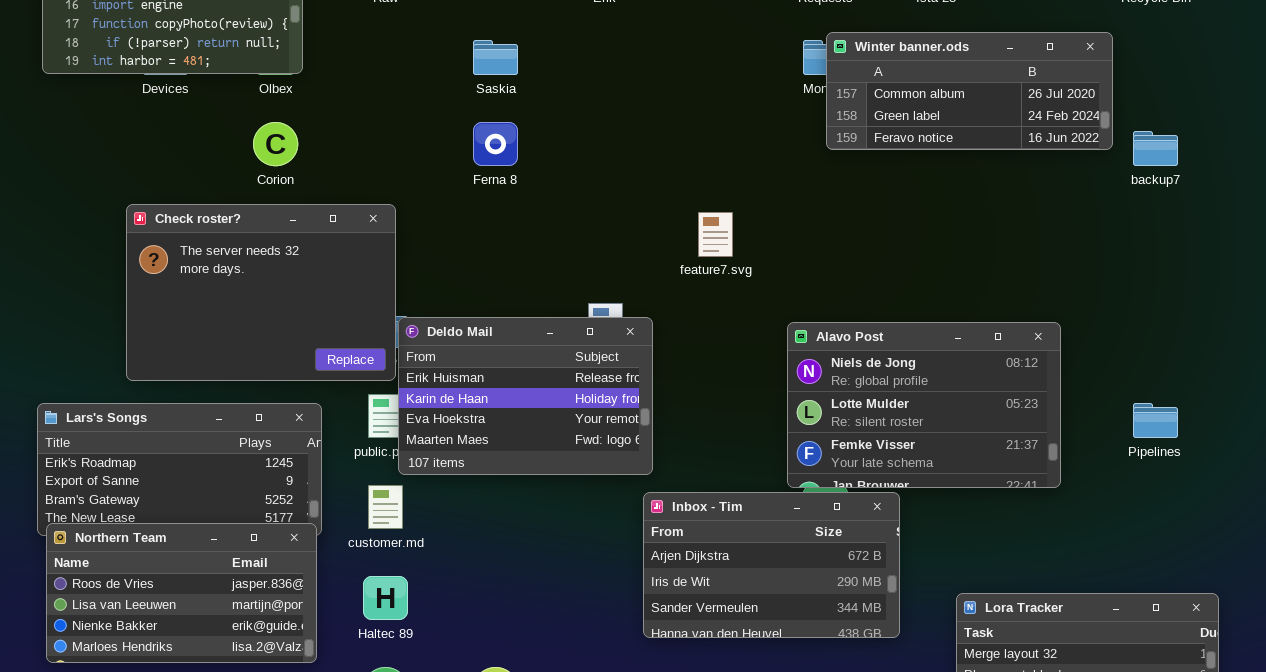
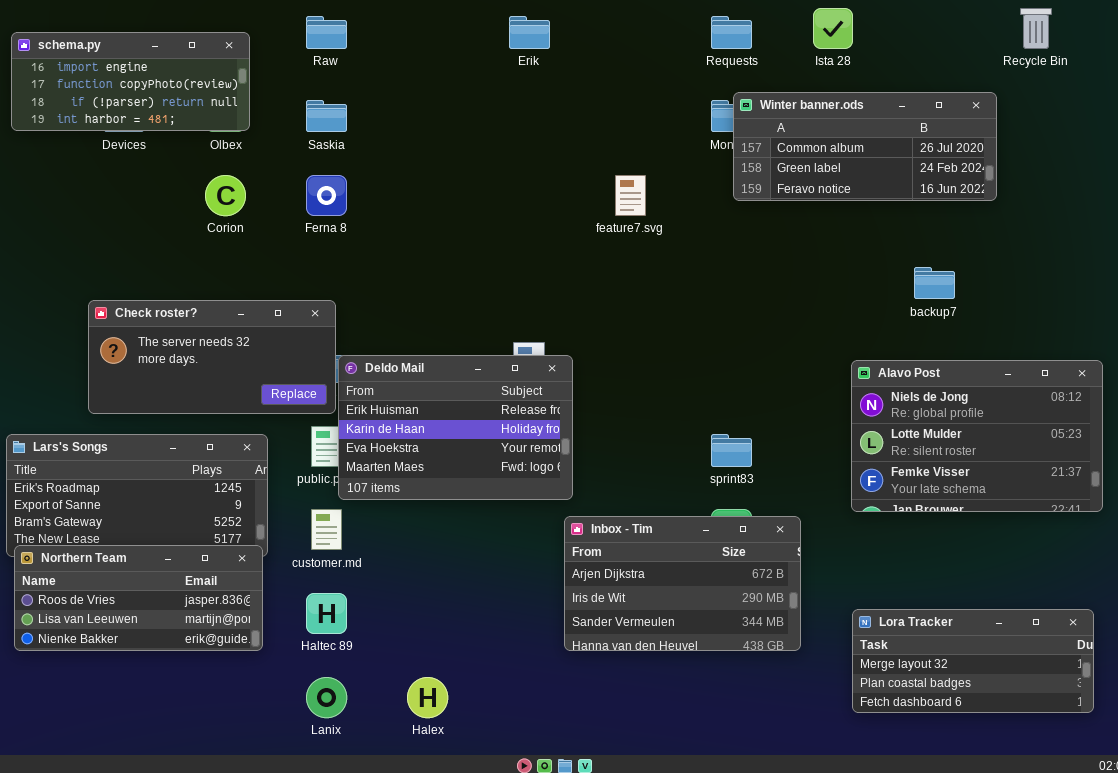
Saskia: [473,40,518,75] -> [306,100,347,132], moved
Ferna 8: [473,122,518,166] -> [306,175,347,216], moved
backup7: [1133,131,1178,166] -> [914,267,955,299], moved
Check roster?: [126,204,396,381] -> [88,300,336,414], resized
feature7.svg: [698,212,733,257] -> [615,175,646,216], moved
Alavo Post: [787,322,1061,488] -> [851,360,1103,512], moved
Northern Team: [46,523,317,663] -> [14,545,263,651], resized

